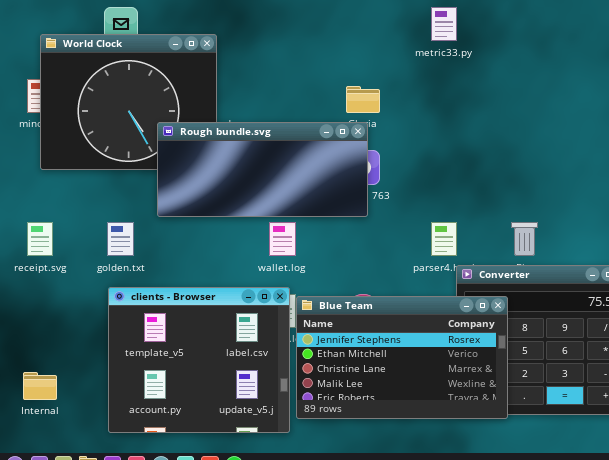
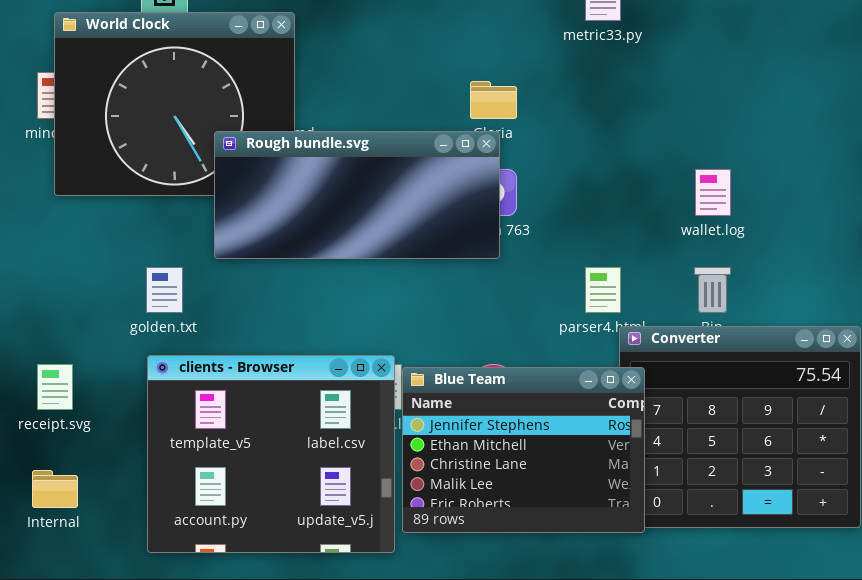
receipt.svg: [27,222,53,256] -> [37,364,73,410], moved
wallet.log: [269,222,296,256] -> [695,169,731,216], moved
Blue Team: [296,296,508,419] -> [402,367,645,533], resized

